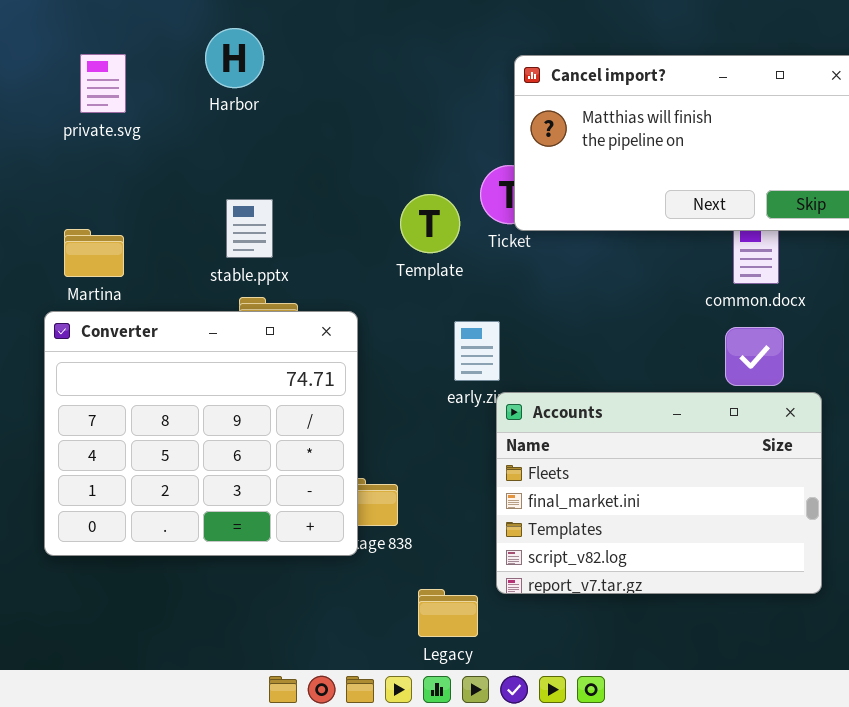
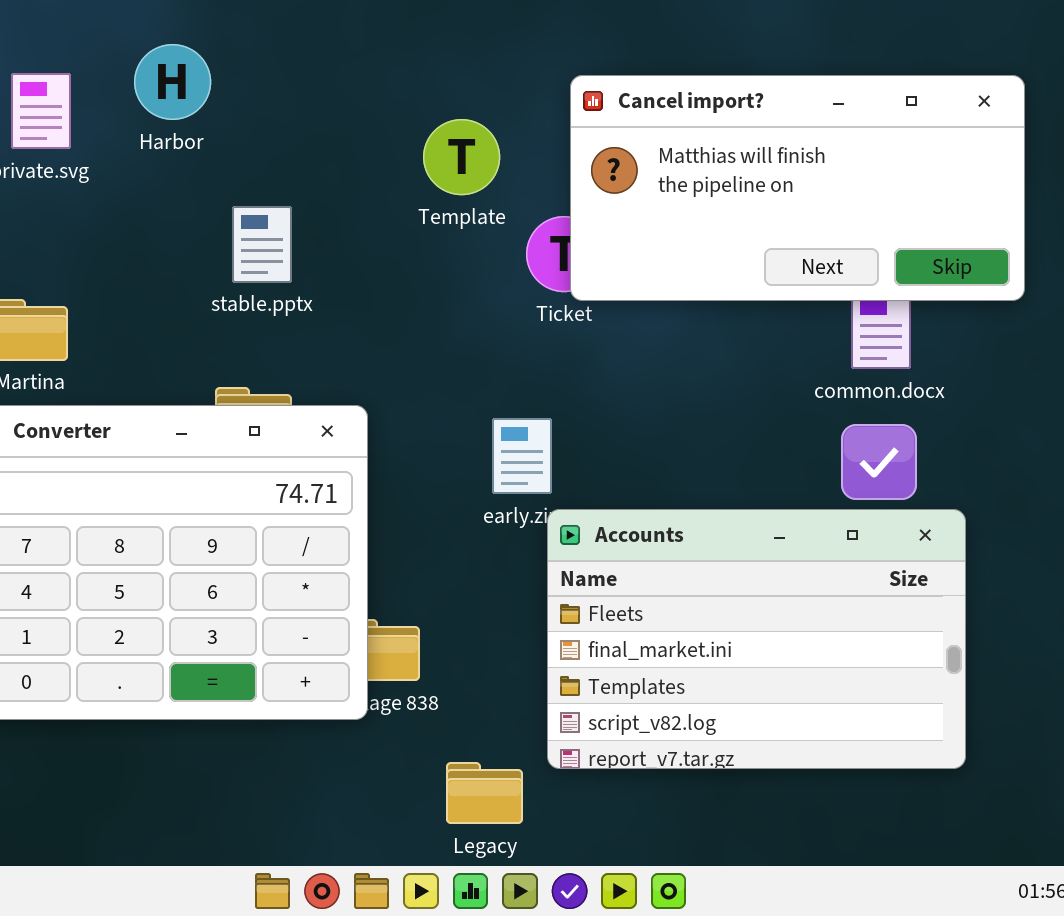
Harbor: [205,28,264,88] -> [134,44,211,120], moved
Template: [400,194,460,253] -> [423,119,500,195], moved
stable.pptx: [226,199,273,258] -> [232,206,292,283], moved

